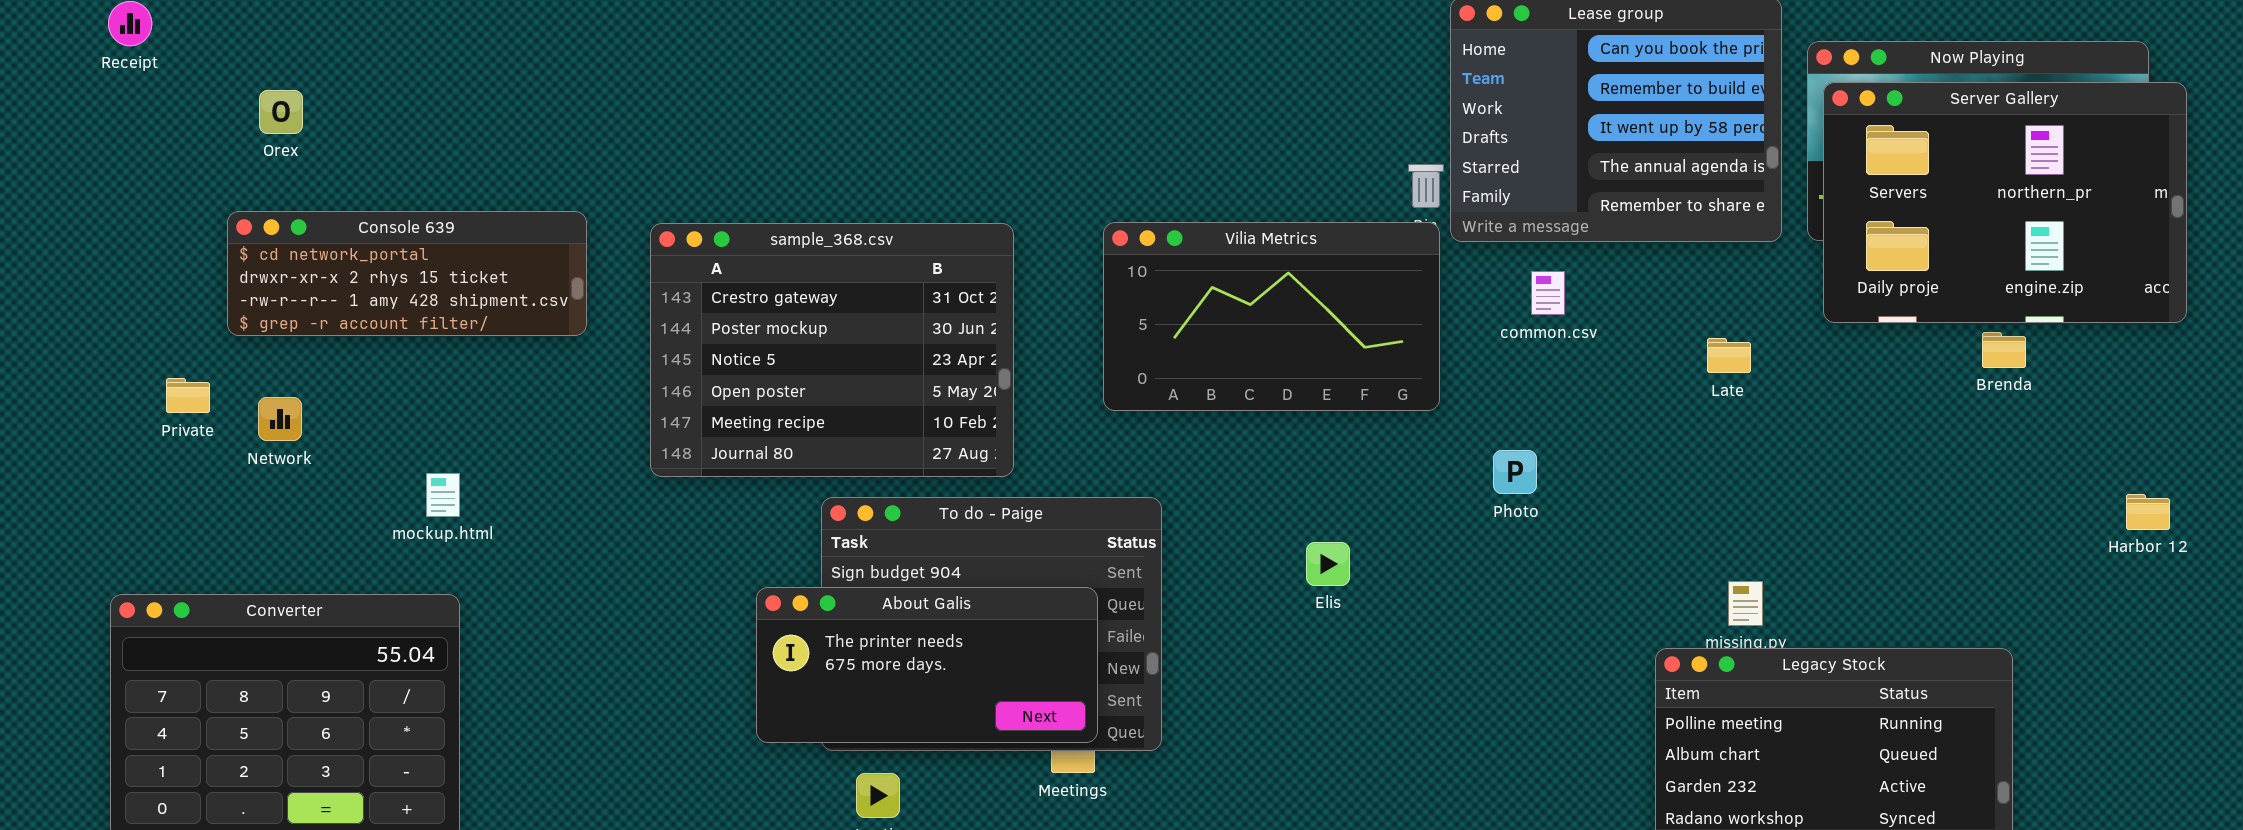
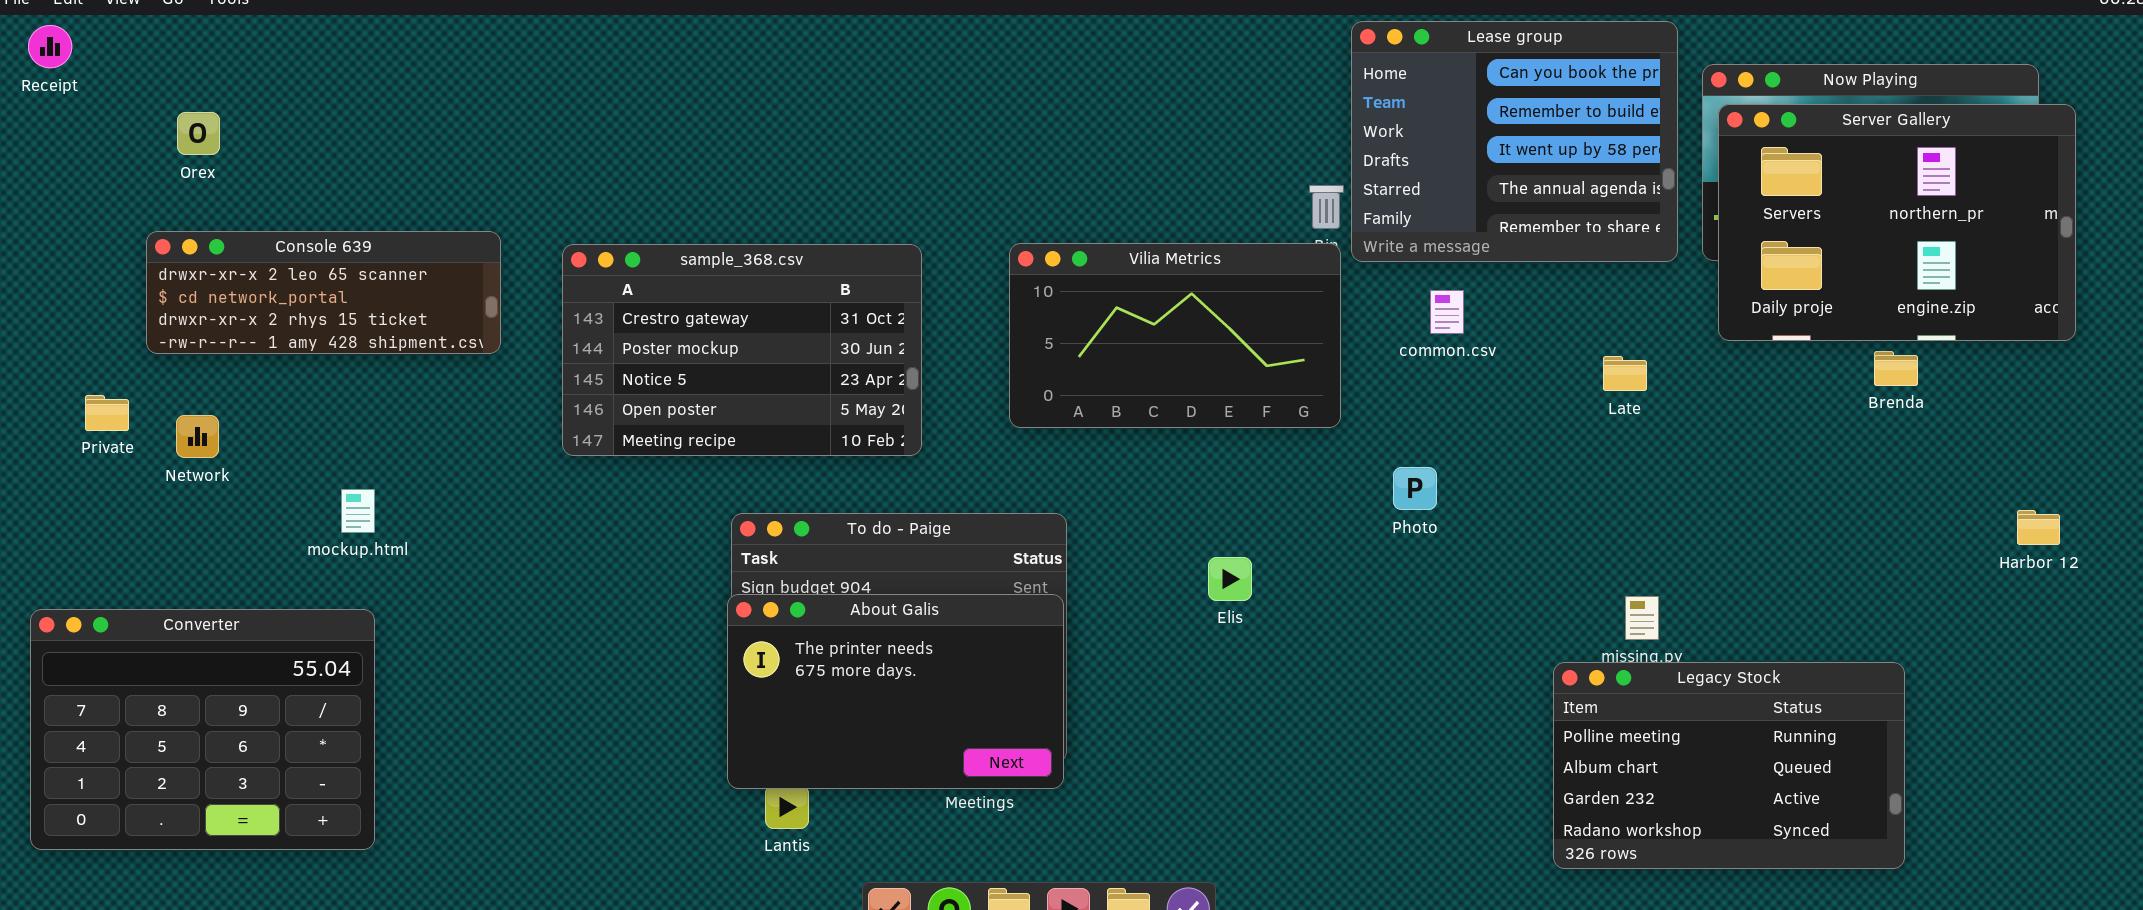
Console 639: [227,211,587,336] -> [146,231,501,354], scrolled up 1 row
sample_368.csv: [650,223,1014,477] -> [562,244,922,456], resized
About Galis: [756,587,1098,743] -> [727,594,1064,789], moved, resized

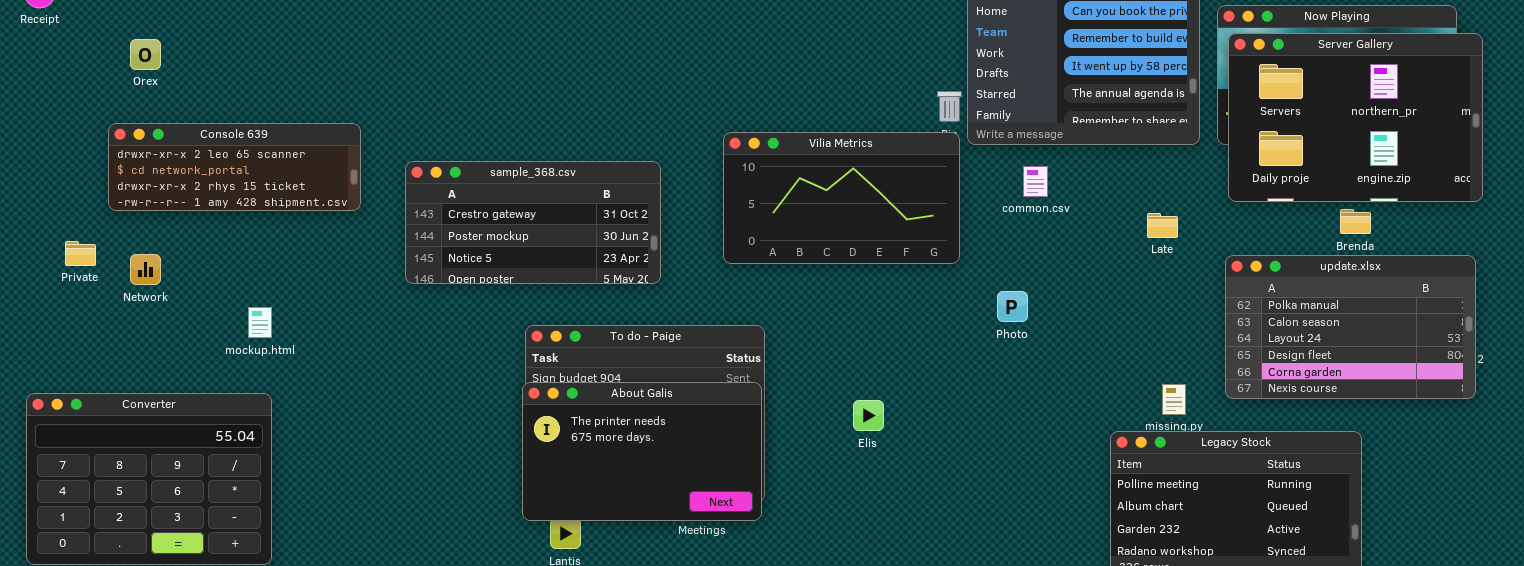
sample_368.csv: [562,244,922,456] -> [405,161,661,284], resized
update.xlsx: none -> [1225,255,1476,399], opened
Elis: [1208,557,1252,601] -> [853,400,884,431], moved

